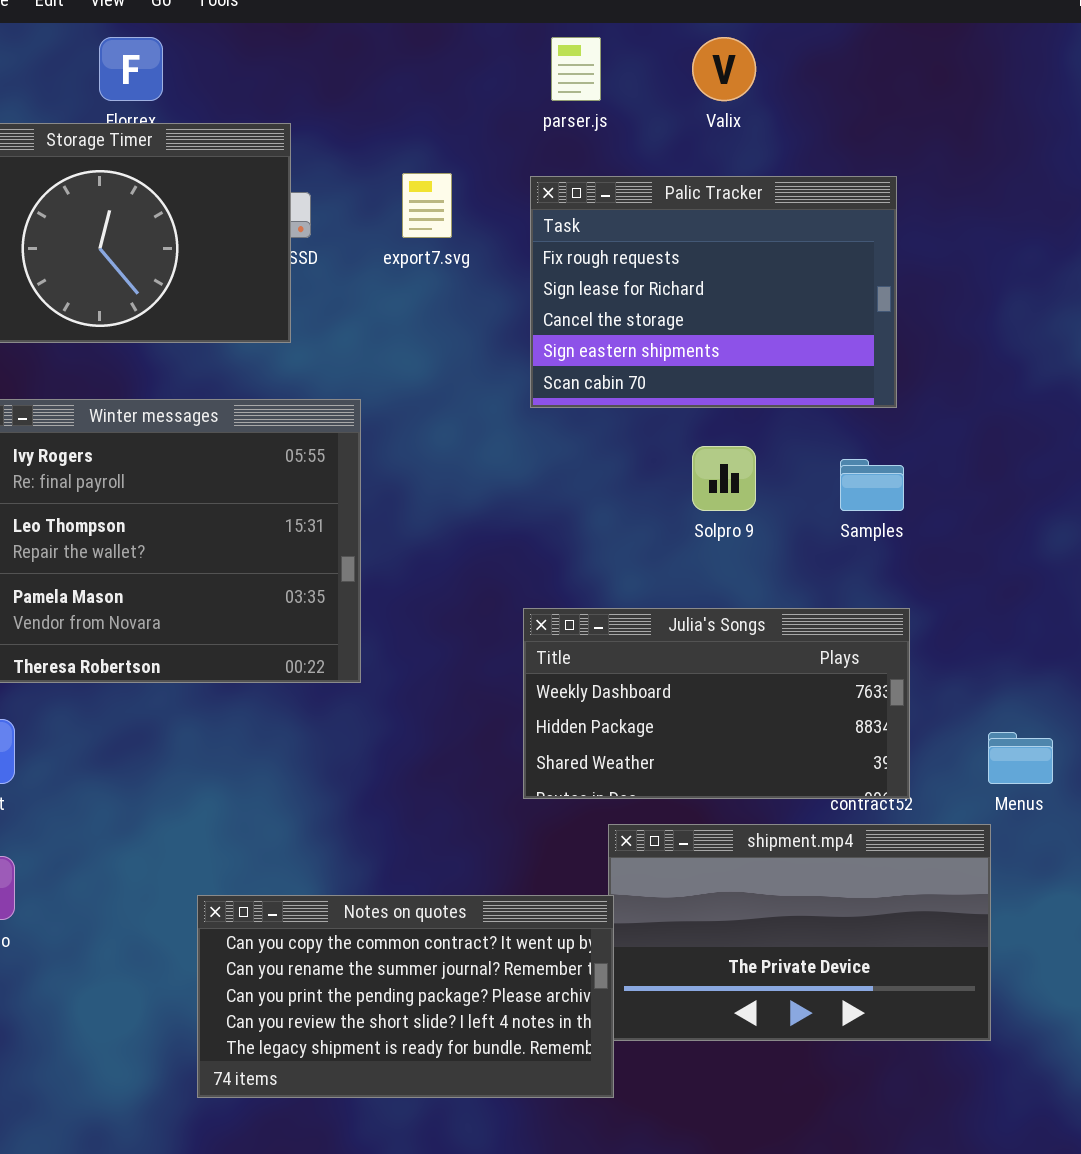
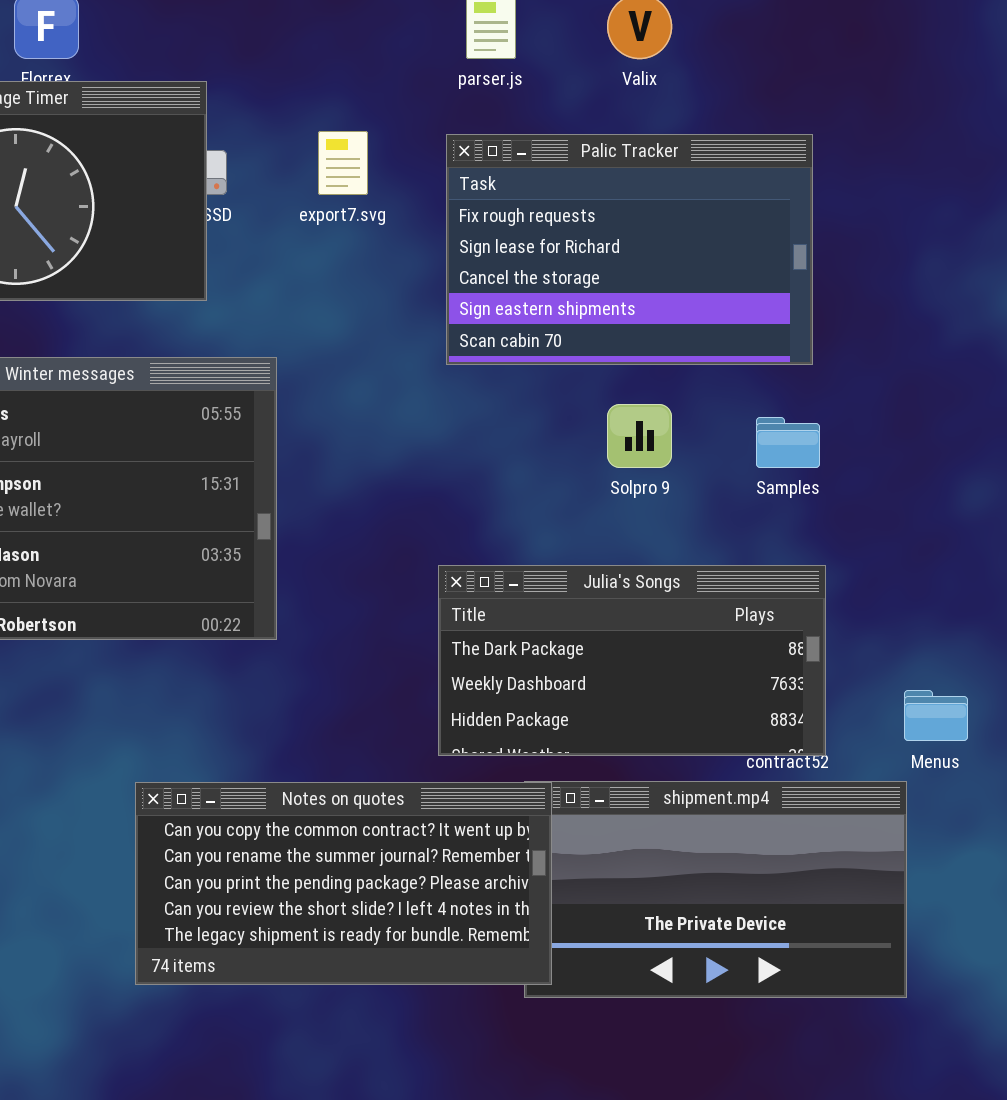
Julia's Songs: [523,608,910,799] -> [438,565,826,756], scrolled up 1 row
Notes on quotes: [197,895,614,1098] -> [135,782,552,985], moved

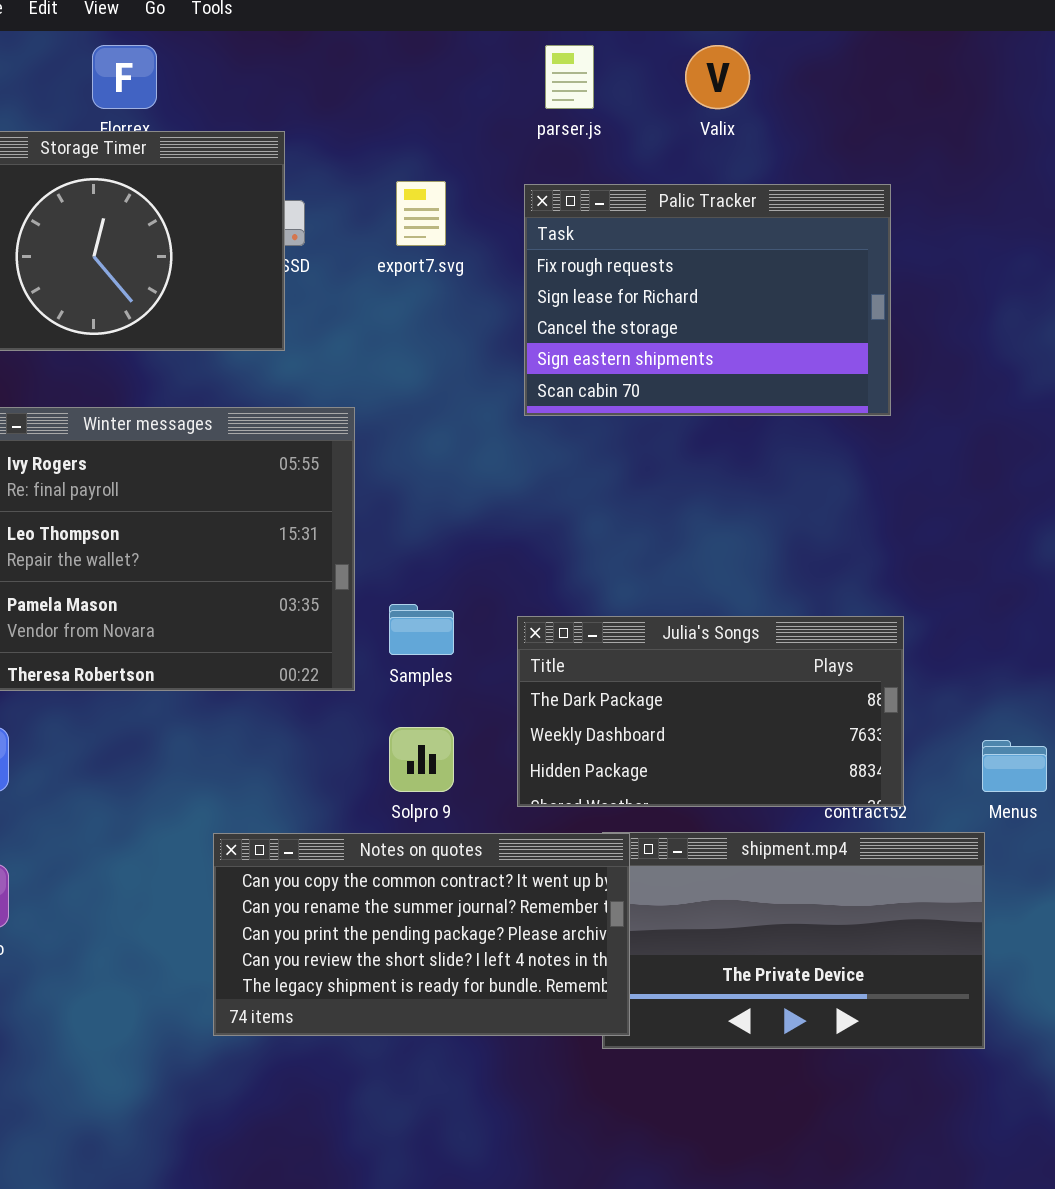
Solpro 9: [607,404,672,468] -> [389,727,454,792], moved
Samples: [756,417,820,468] -> [389,604,454,655], moved

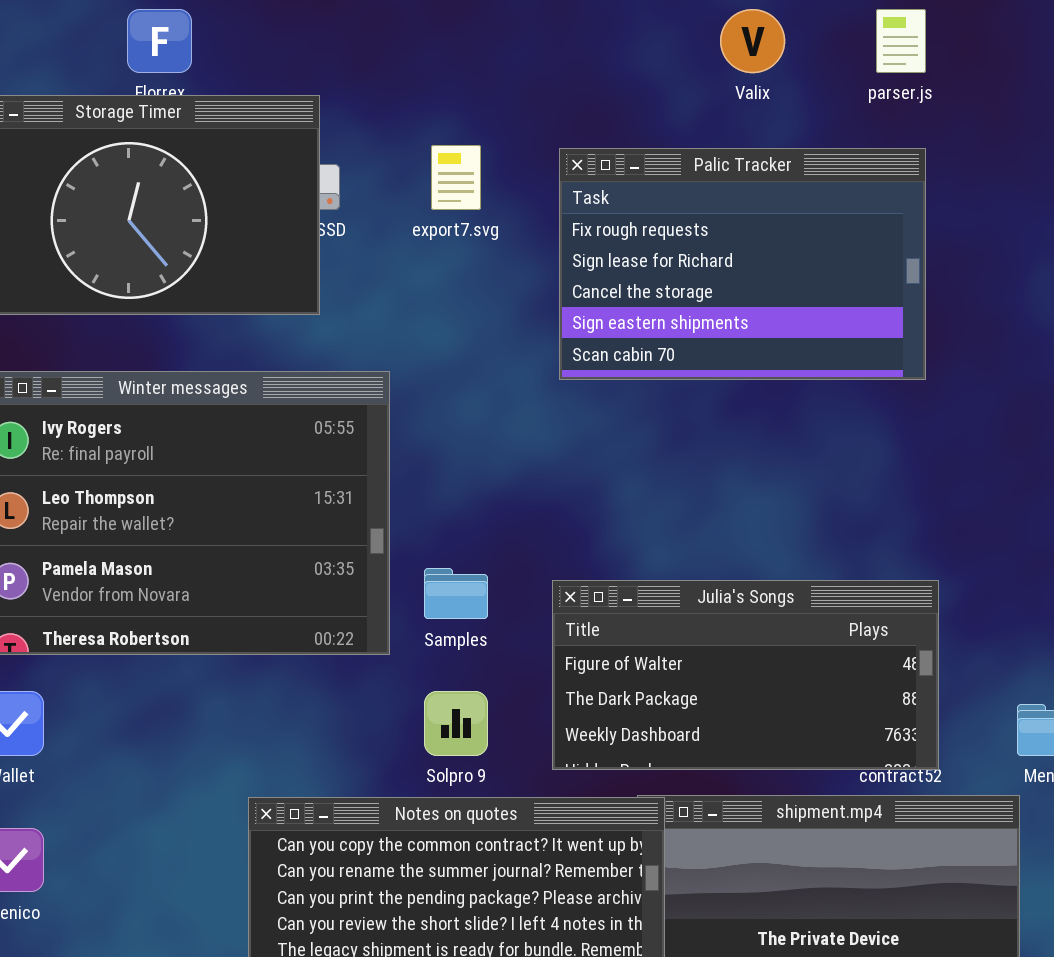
parser.js: [545,45,594,109] -> [876,9,926,73], moved
Julia's Songs: [517,616,904,807] -> [552,580,939,770], scrolled up 1 row

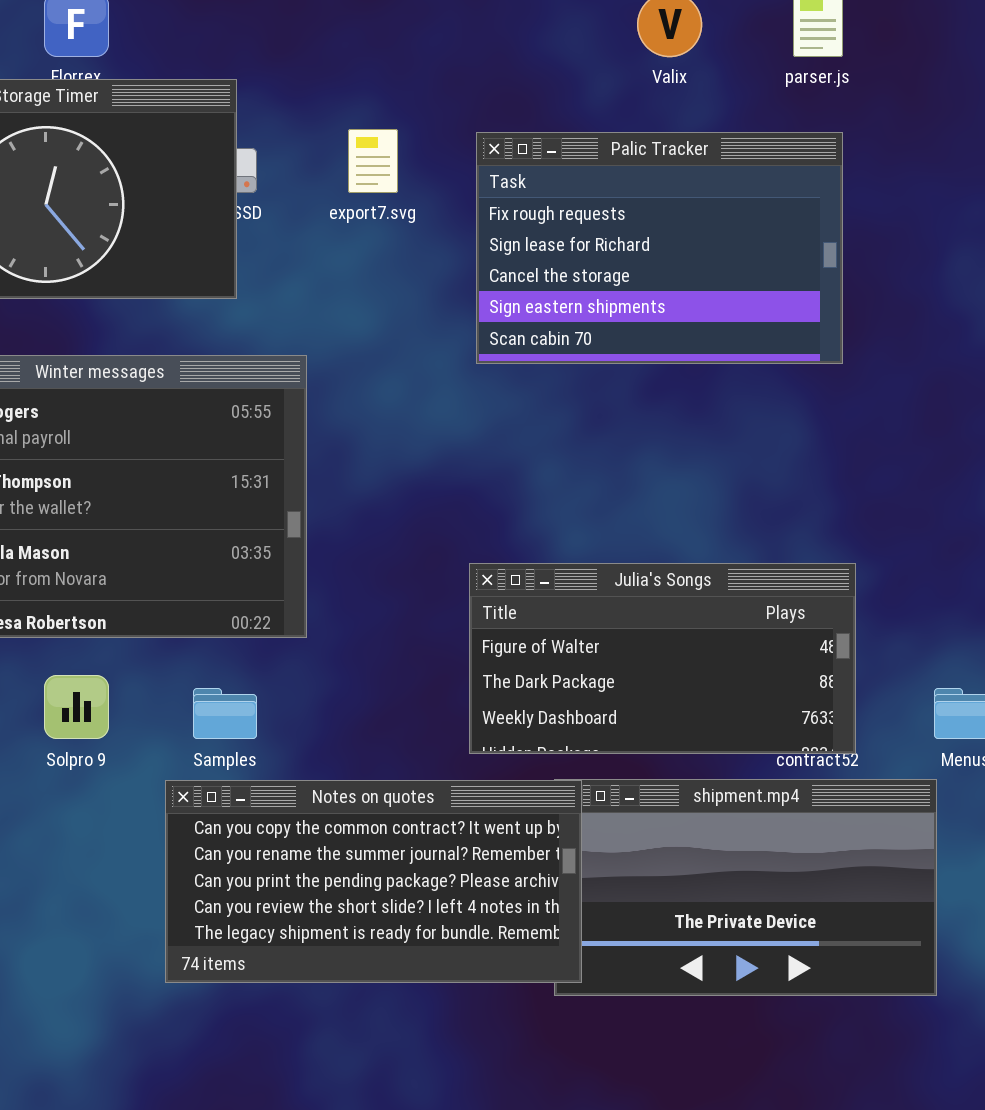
Samples: [424,568,488,619] -> [193,688,257,739], moved
Solpro 9: [424,691,488,756] -> [44,675,109,739], moved

